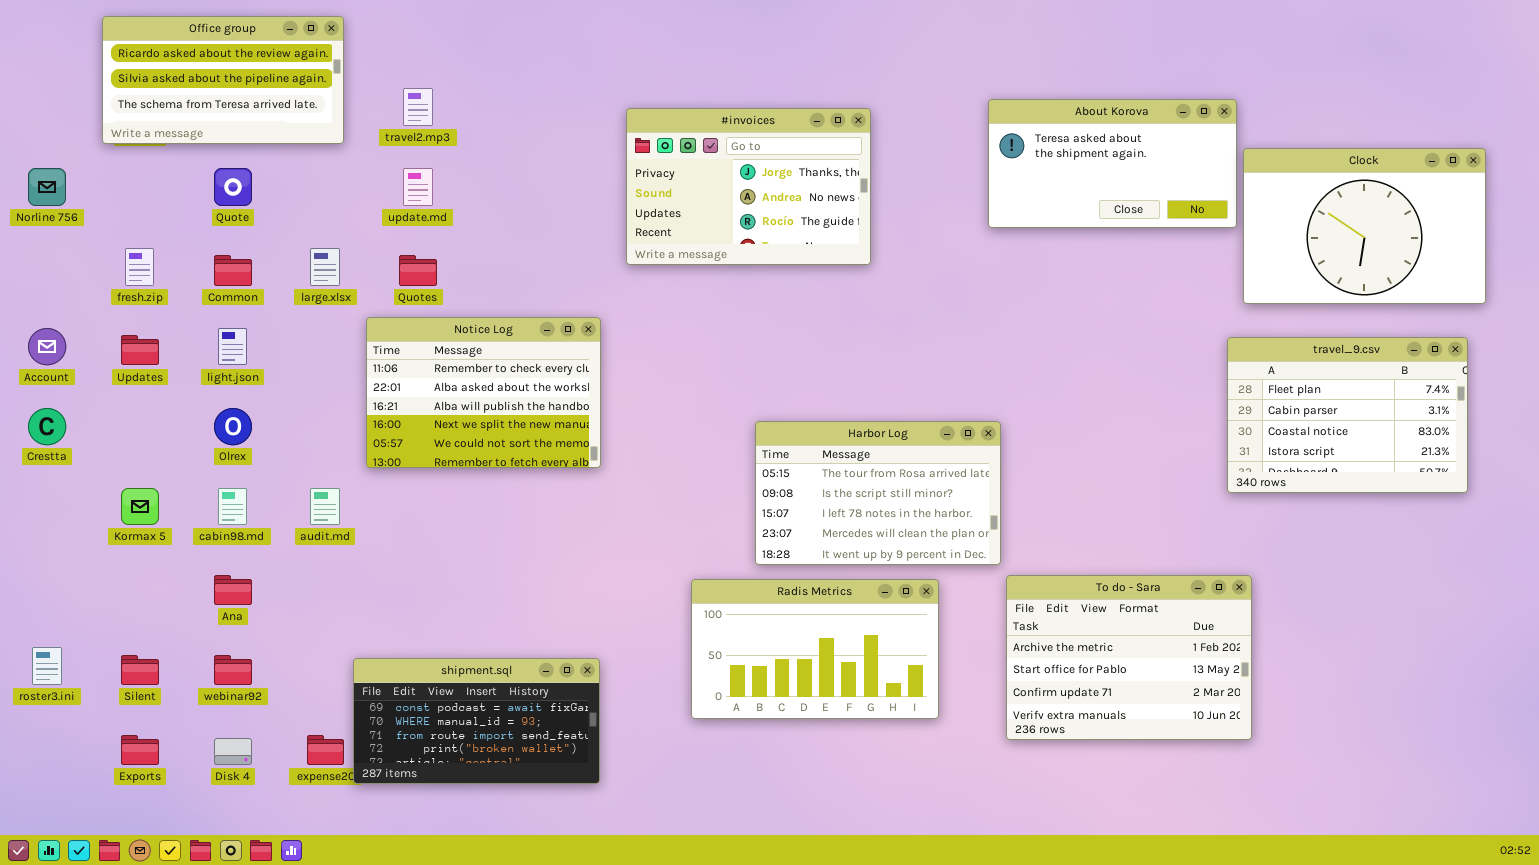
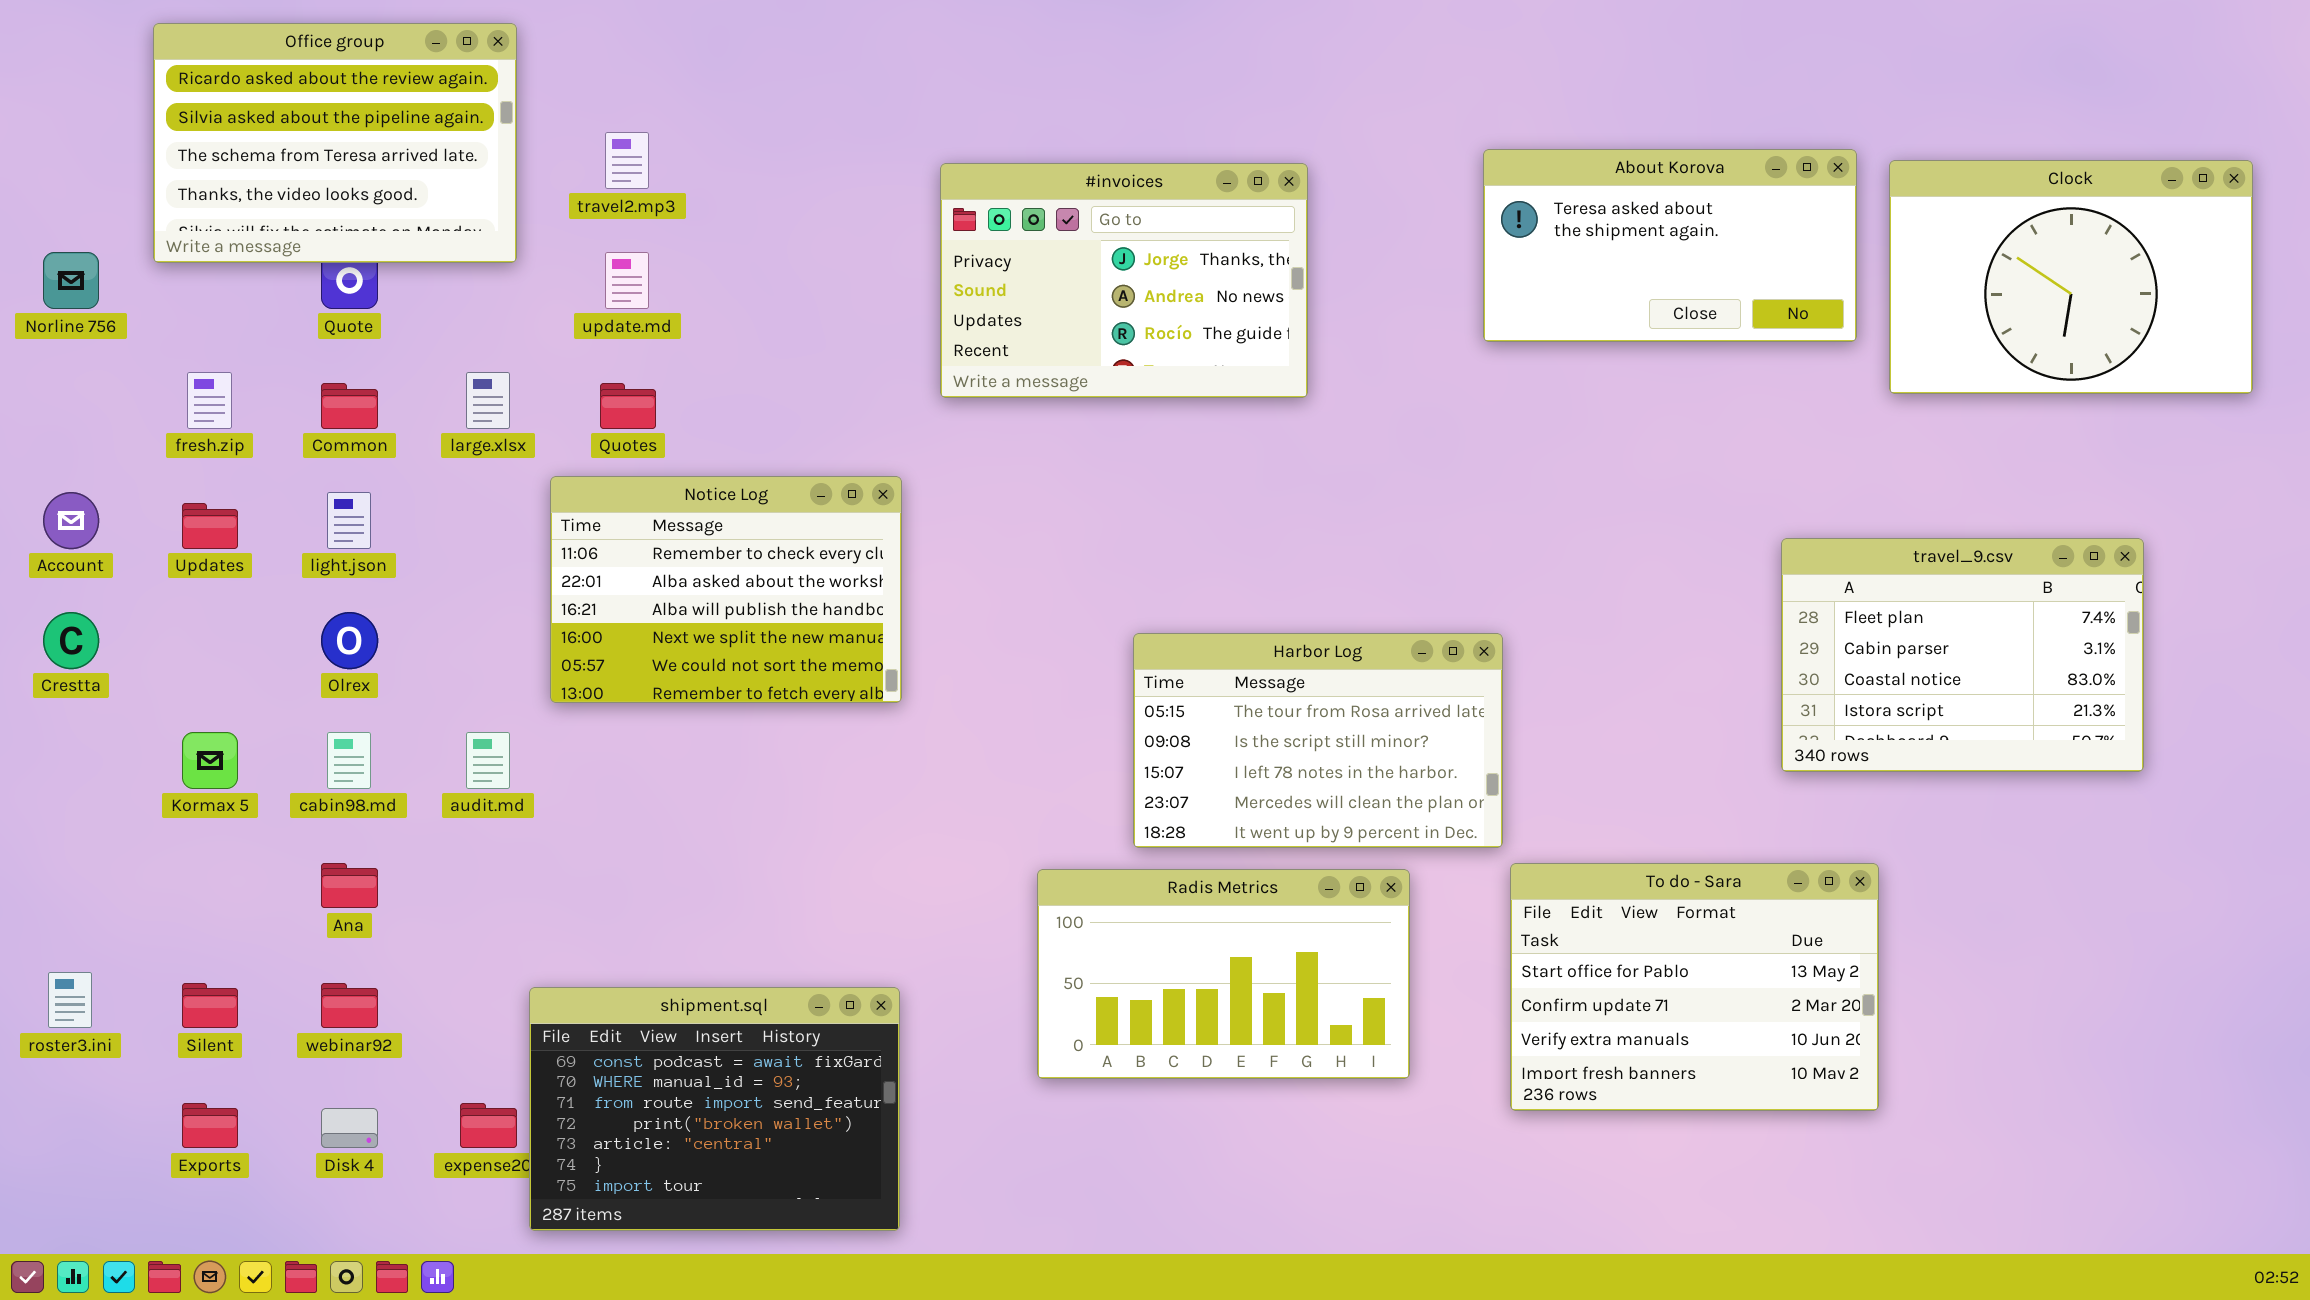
Office group: [102,16,344,144] -> [153,23,517,263], resized
Clock: [1243,148,1486,304] -> [1889,160,2253,394], moved
travel_9.csv: [1227,337,1468,493] -> [1781,538,2144,772], moved
To do - Sara: [1006,575,1252,740] -> [1510,863,1879,1111], scrolled down 1 row
shipment.sql: [353,658,600,784] -> [529,987,900,1231], resized

